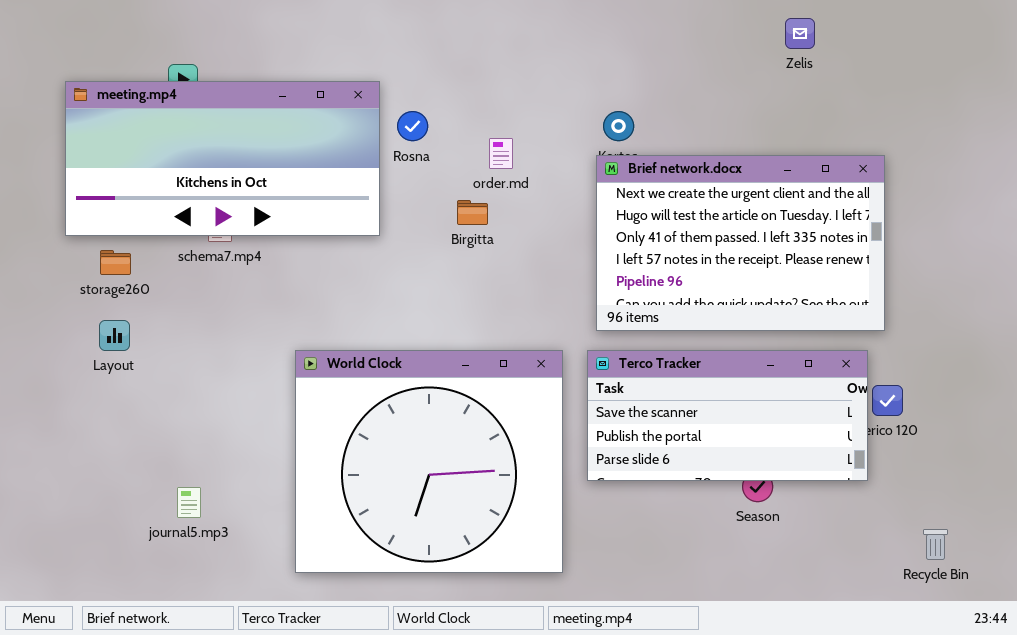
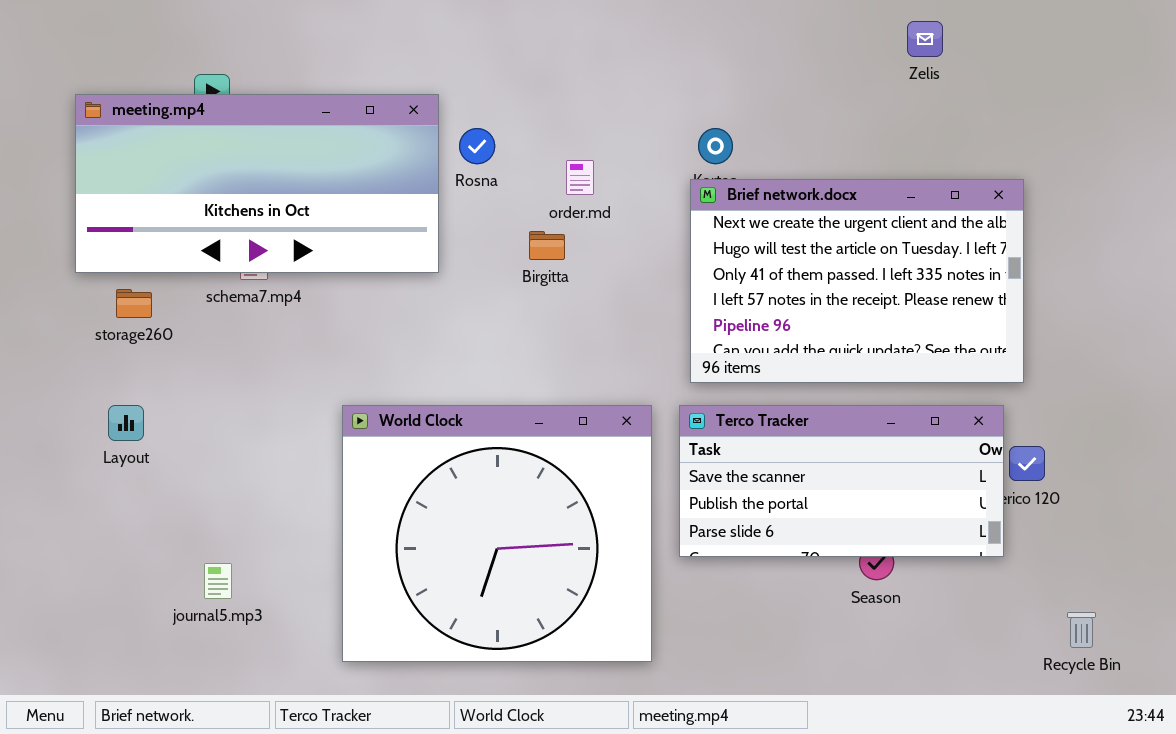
Layout: [99,320,130,351] -> [108,405,144,441], moved

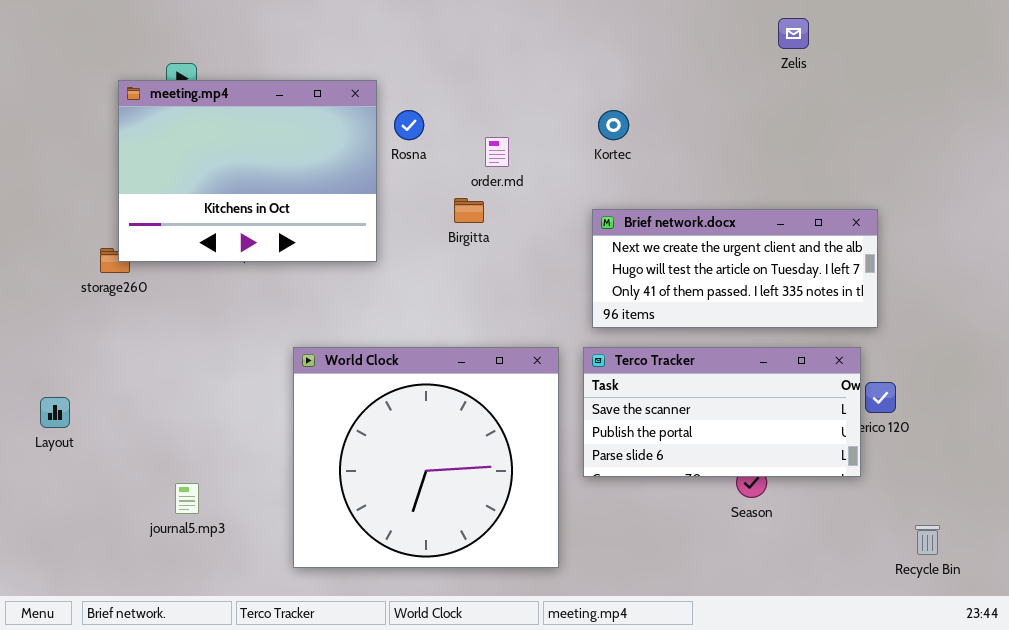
meeting.mp4: [75,94,439,273] -> [118,80,377,262], resized
Brief network.docx: [690,179,1024,383] -> [592,209,878,328], resized
Layout: [108,405,144,441] -> [40,397,70,428], moved

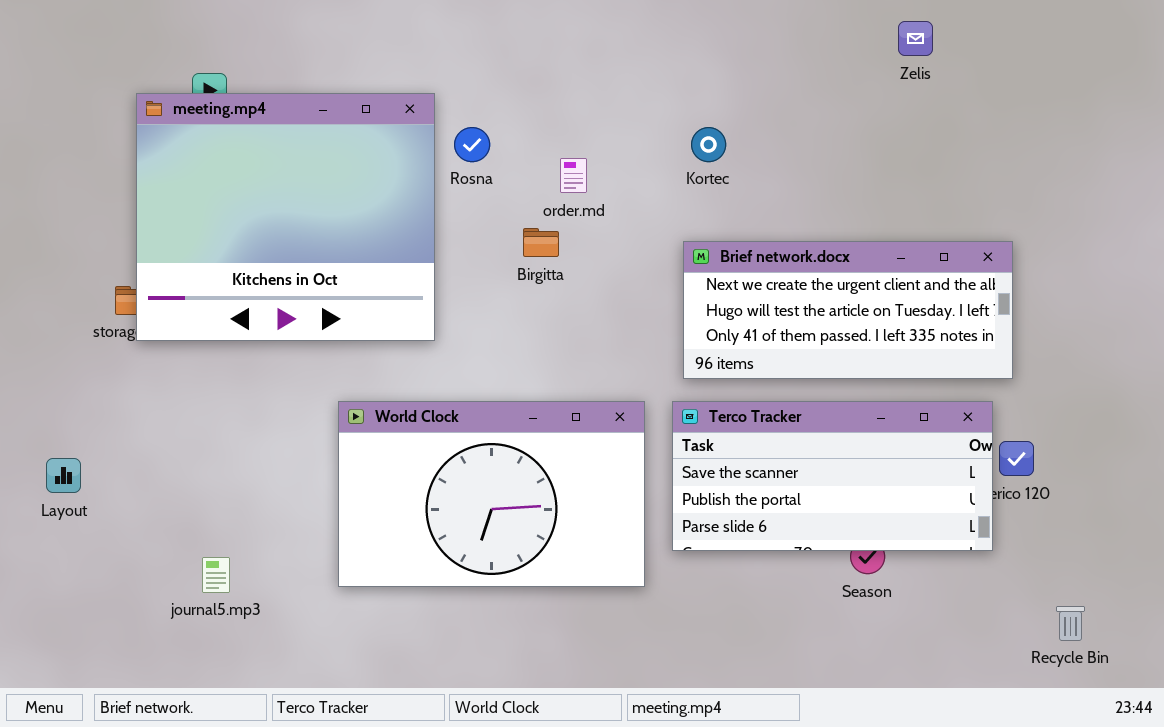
meeting.mp4: [118,80,377,262] -> [136,93,435,341], resized
World Clock: [293,347,559,568] -> [338,401,645,587], resized

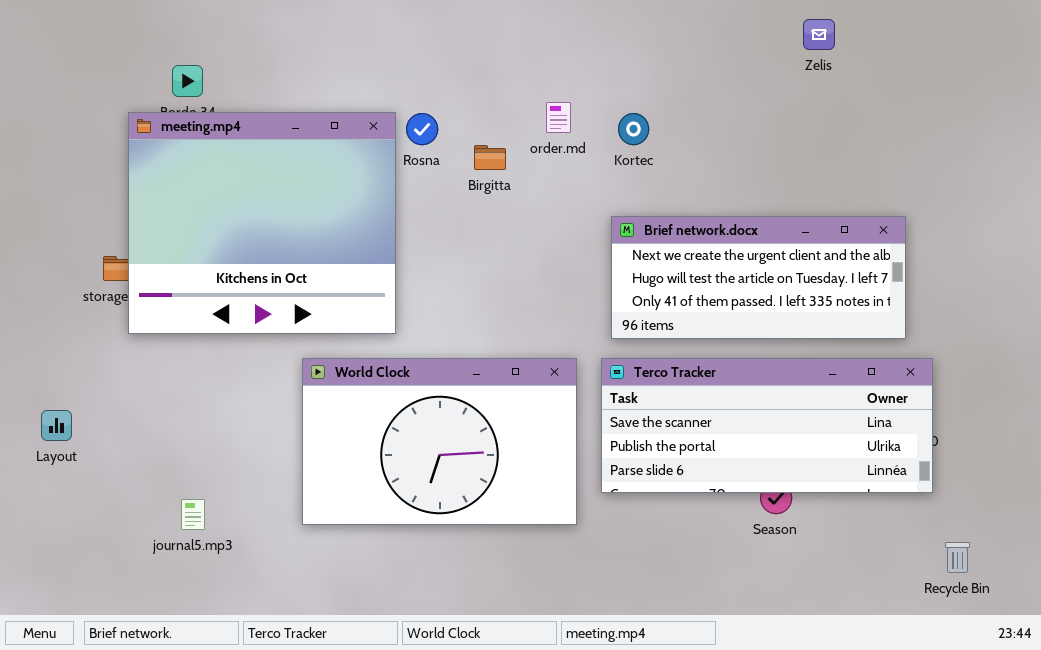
meeting.mp4: [136,93,435,341] -> [128,112,396,334], moved
order.md: [560,158,587,193] -> [546,102,571,133], moved
Birgitta: [523,228,559,257] -> [474,145,506,170], moved
Terco Tracker: [672,401,993,551] -> [601,358,933,493], resized

